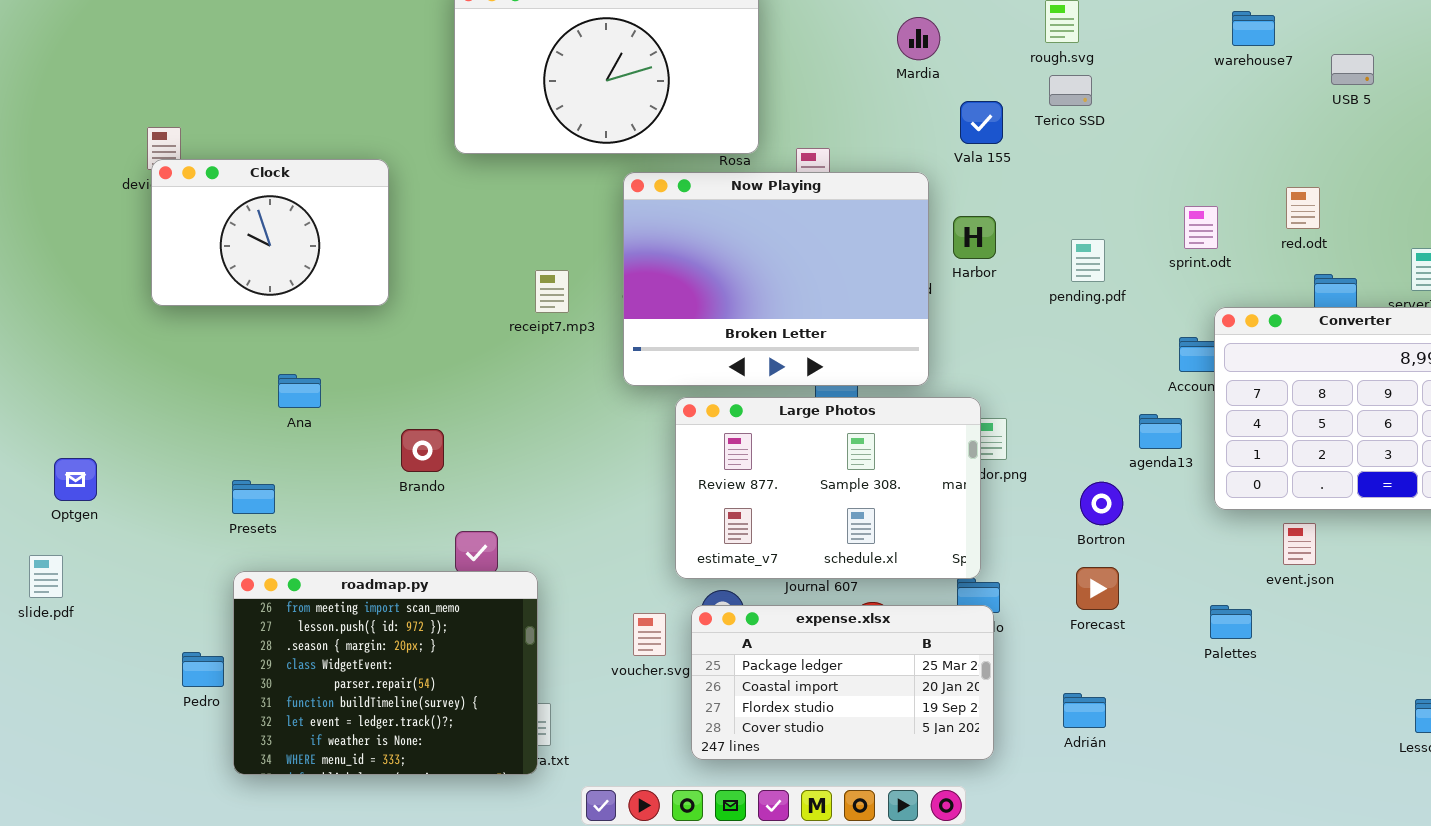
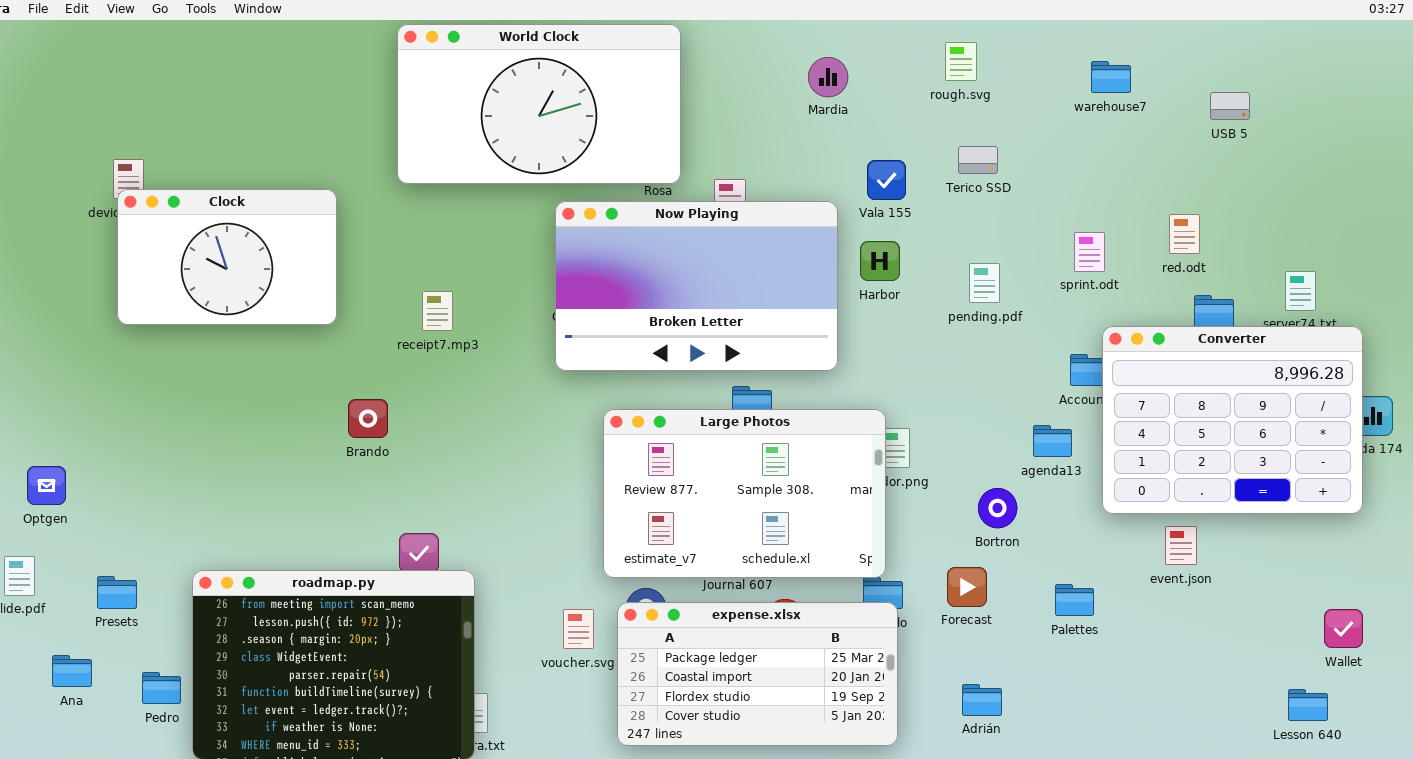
warehouse7: [1232,11,1275,46] -> [1091,61,1131,93], moved
Terico SSD: [1049,75,1092,106] -> [958,146,998,174], moved
Vala 155: [960,101,1003,144] -> [867,160,906,200], moved
Now Playing: [623,172,929,386] -> [555,201,838,371], resized
receipt7.mp3: [535,270,569,313] -> [422,291,453,331], moved
Ana: [278,374,321,408] -> [52,655,92,687], moved
Brando: [401,429,444,472] -> [348,399,388,438], moved
Presets: [232,480,275,514] -> [97,576,137,609], moved
Forecast: [1076,567,1119,610] -> [947,567,987,607], moved
Palettes: [1210,605,1252,639] -> [1055,584,1094,616], moved
Pedro: [182,652,224,687] -> [142,672,181,704], moved

